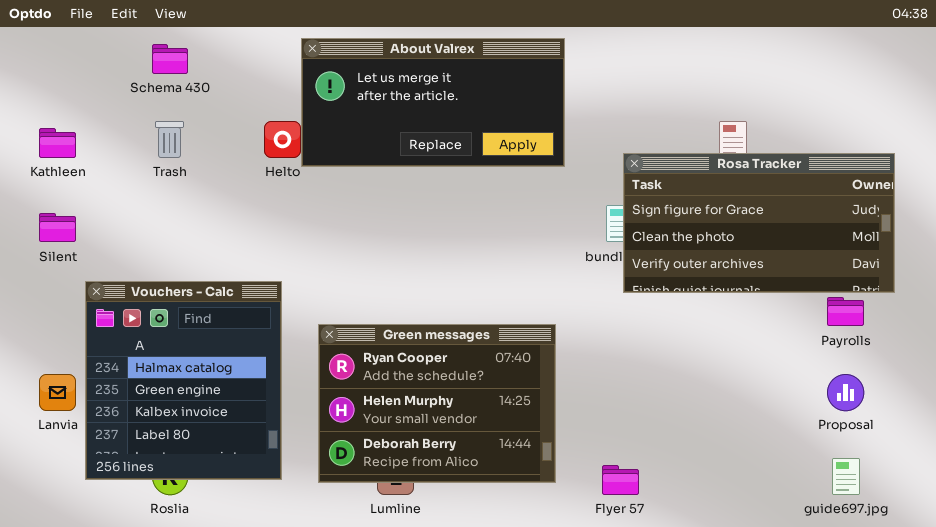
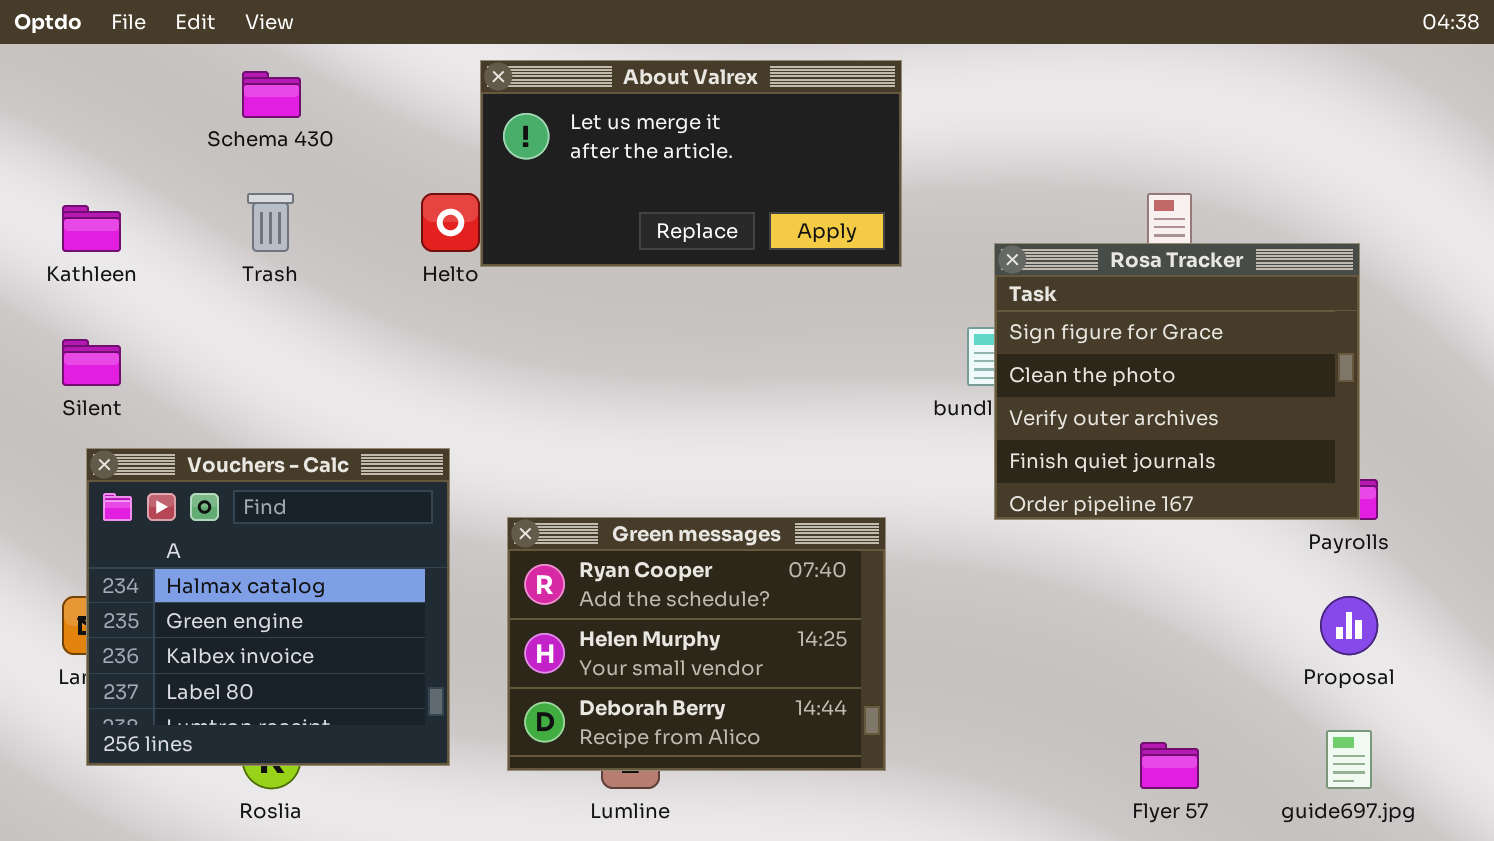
Rosa Tracker: [623,153,895,293] -> [994,243,1360,520], resized
Vouchers - Calc: [85,281,282,480] -> [86,448,450,766], resized
Flyer 57: [602,465,639,495] -> [1140,742,1199,789], moved

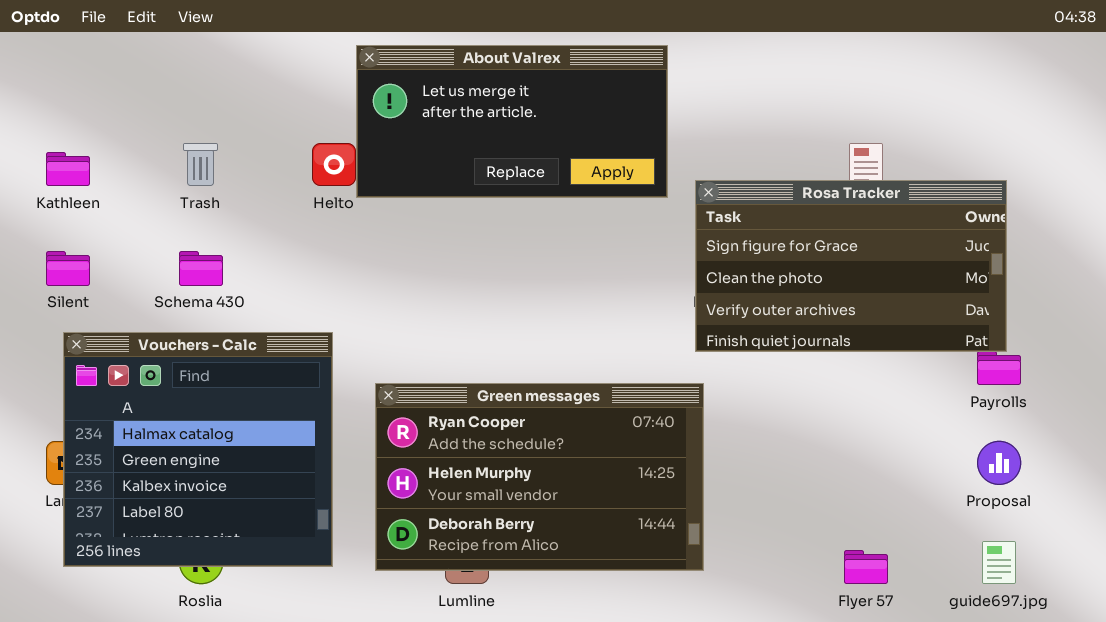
Schema 430: [242,71,301,118] -> [179,251,223,286], moved
Rosa Tracker: [994,243,1360,520] -> [695,180,1007,352], resized
Green messages: [507,517,886,771] -> [375,383,704,571], resized

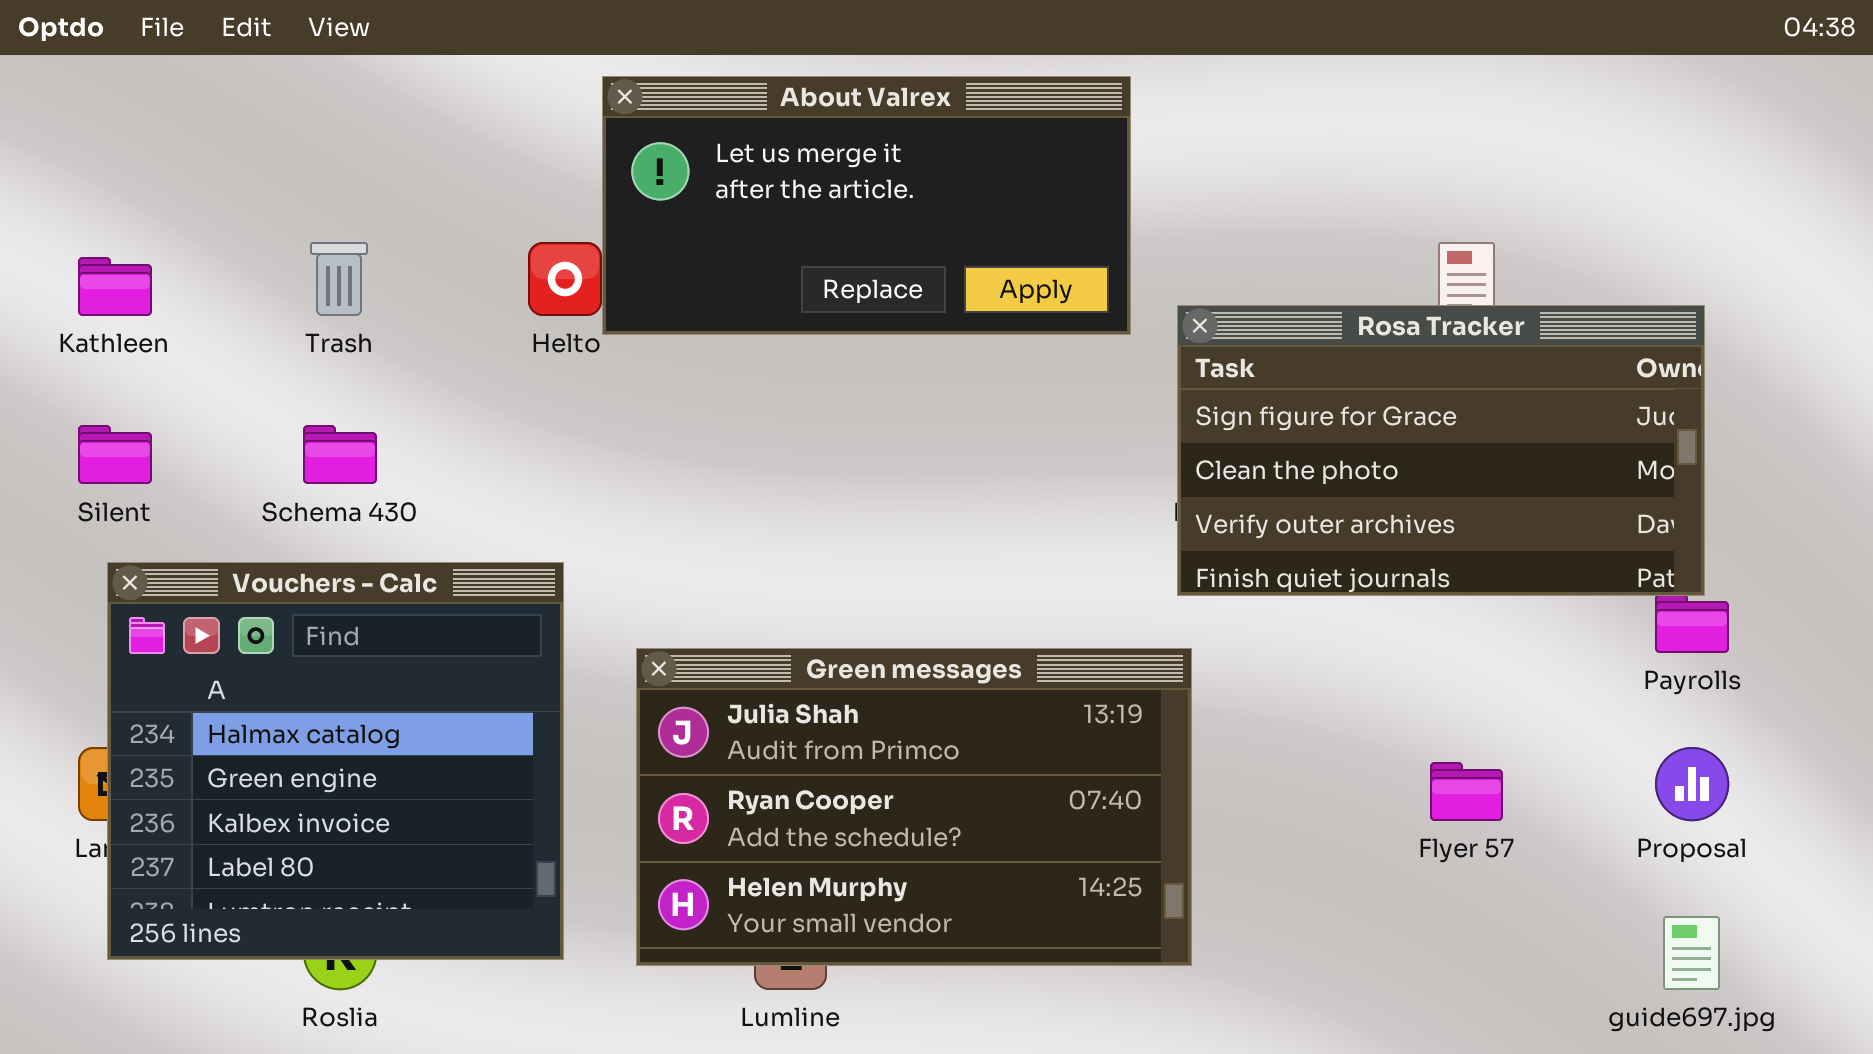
Green messages: [375,383,704,571] -> [636,648,1192,966], scrolled up 1 row
Flyer 57: [844,550,888,584] -> [1430,762,1503,821], moved

